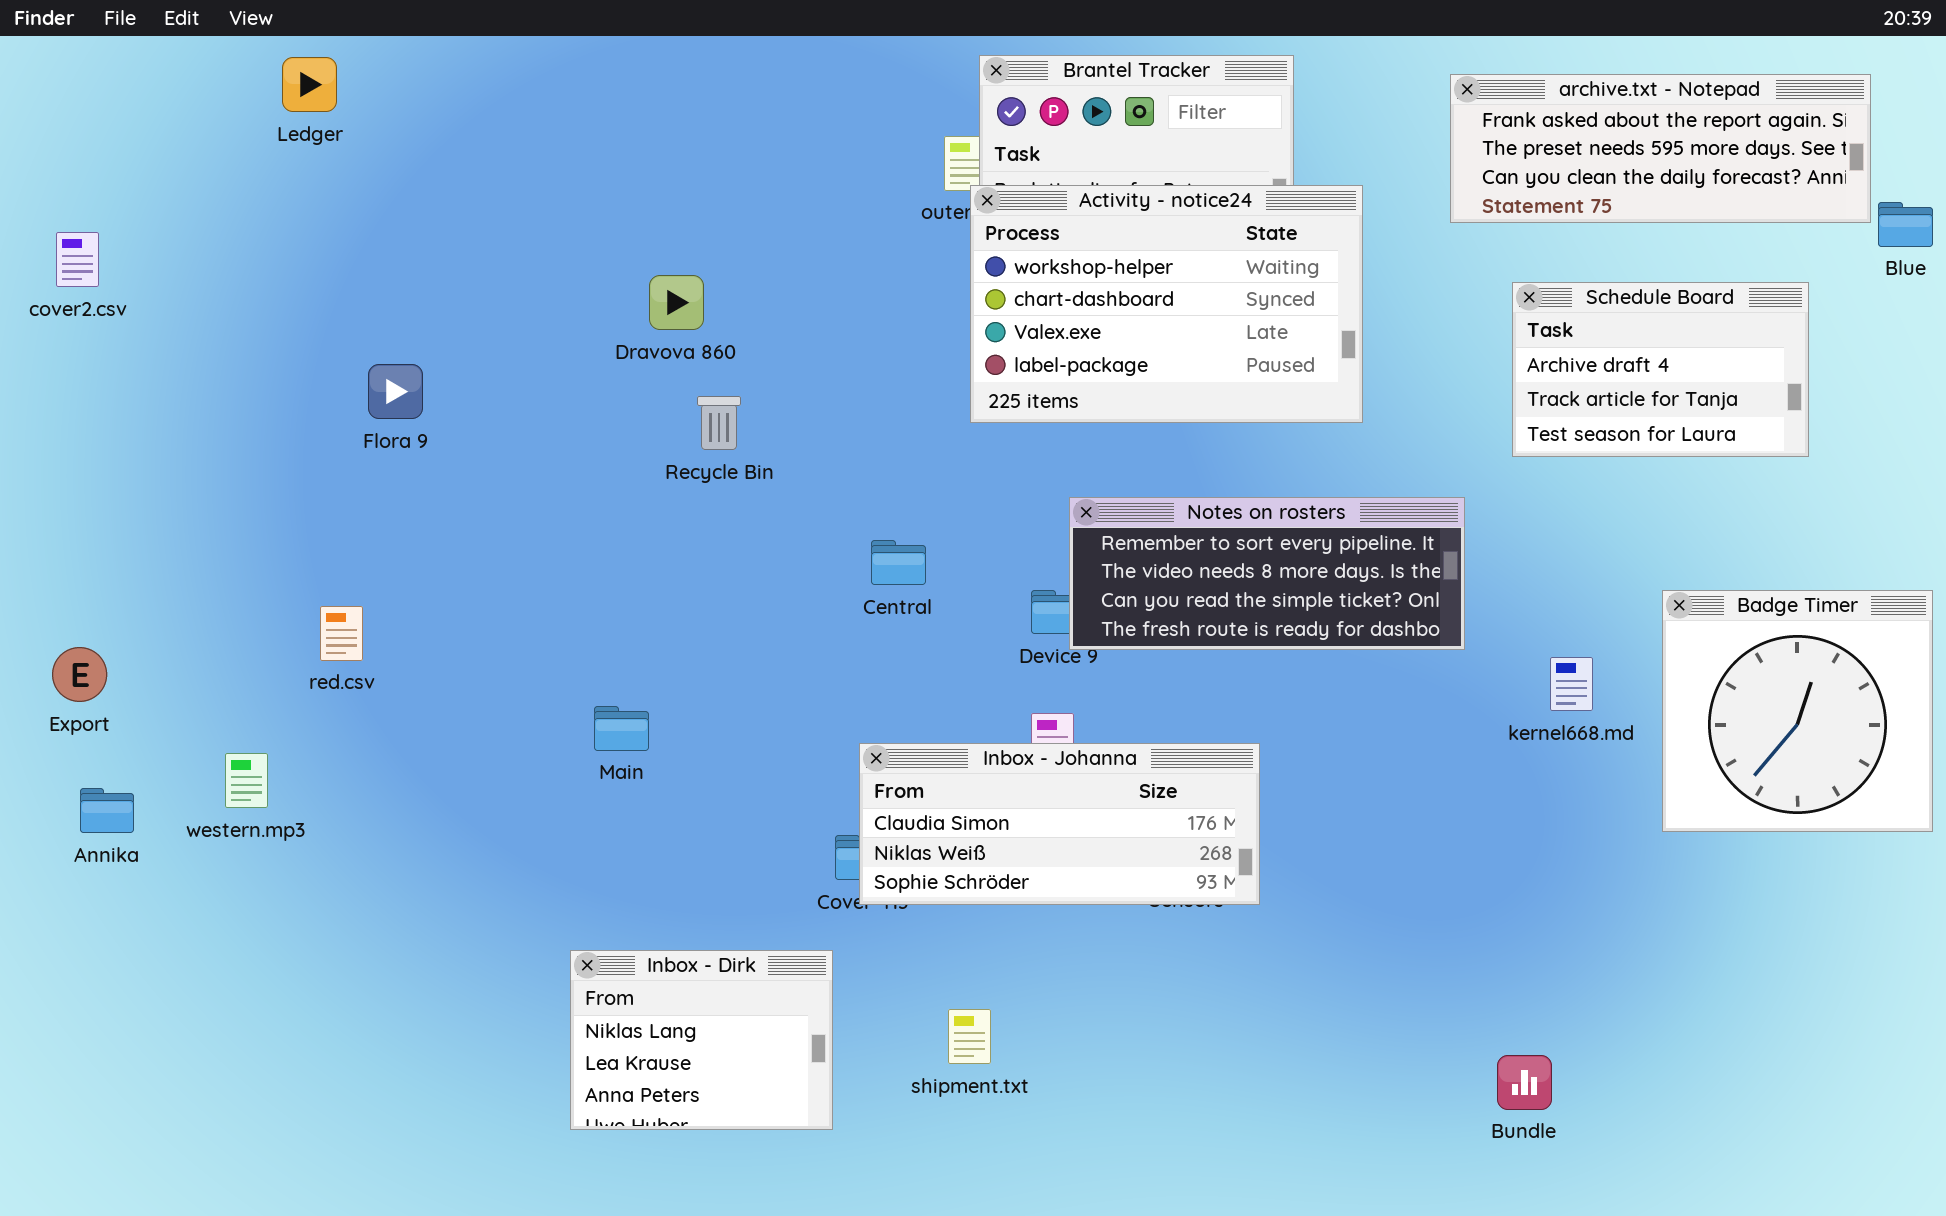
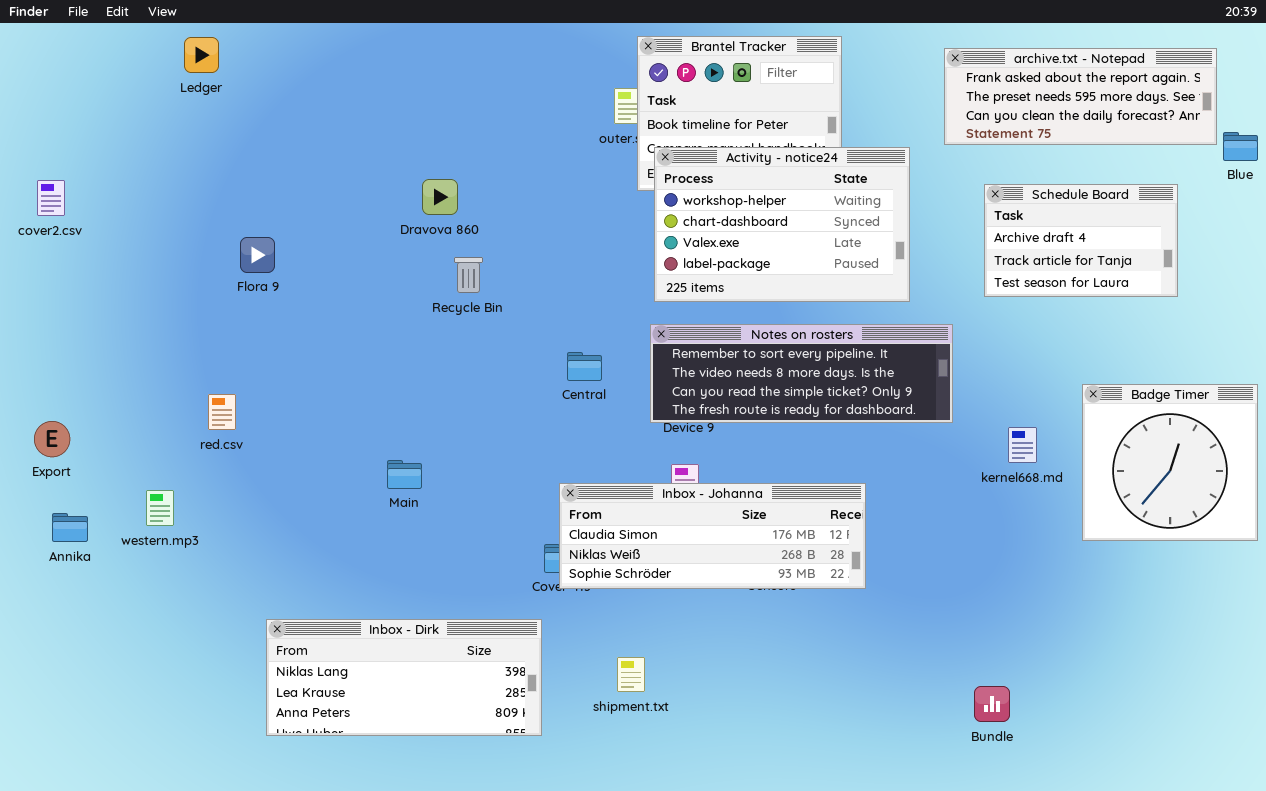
Activity - notice24: [970,185,1363,423] -> [654,147,910,302], moved
cover2.csv: [56,232,99,287] -> [37,180,65,216], moved
Notes on rosters: [1069,497,1465,650] -> [650,324,953,423], resized
Inbox - Johanna: [859,743,1260,905] -> [559,483,866,589], resized
Inbox - Dirk: [570,950,833,1130] -> [266,619,542,736], resized

